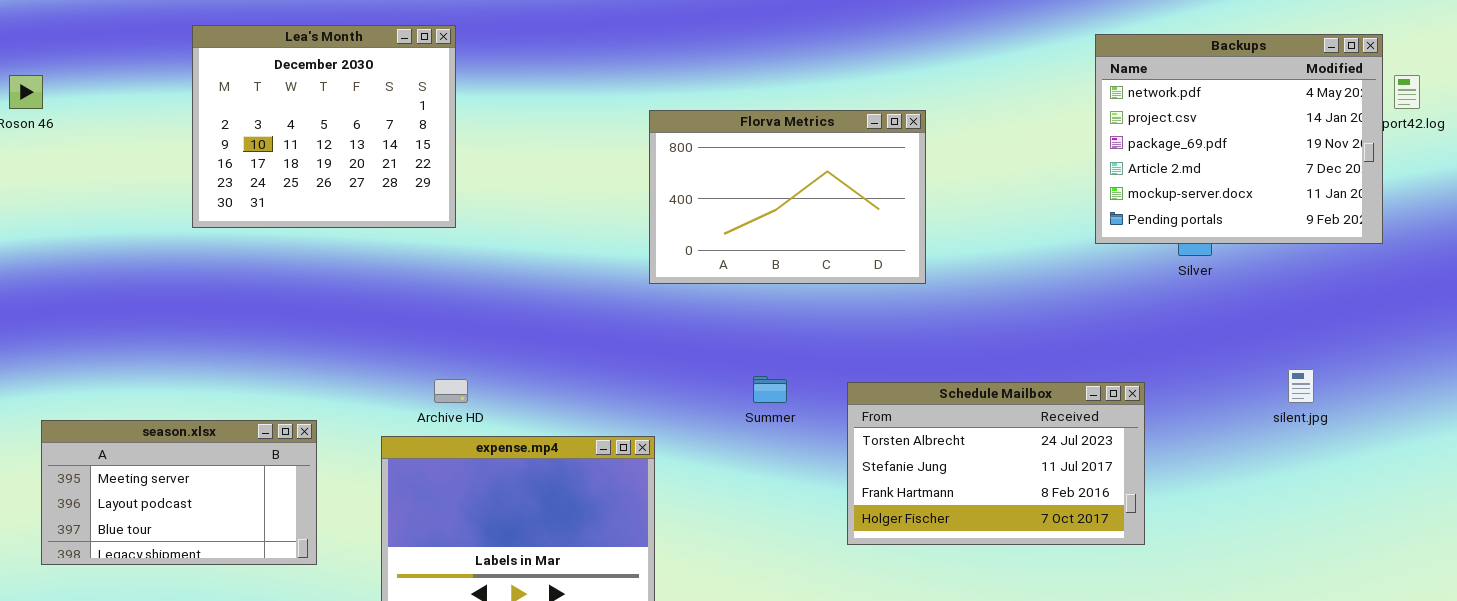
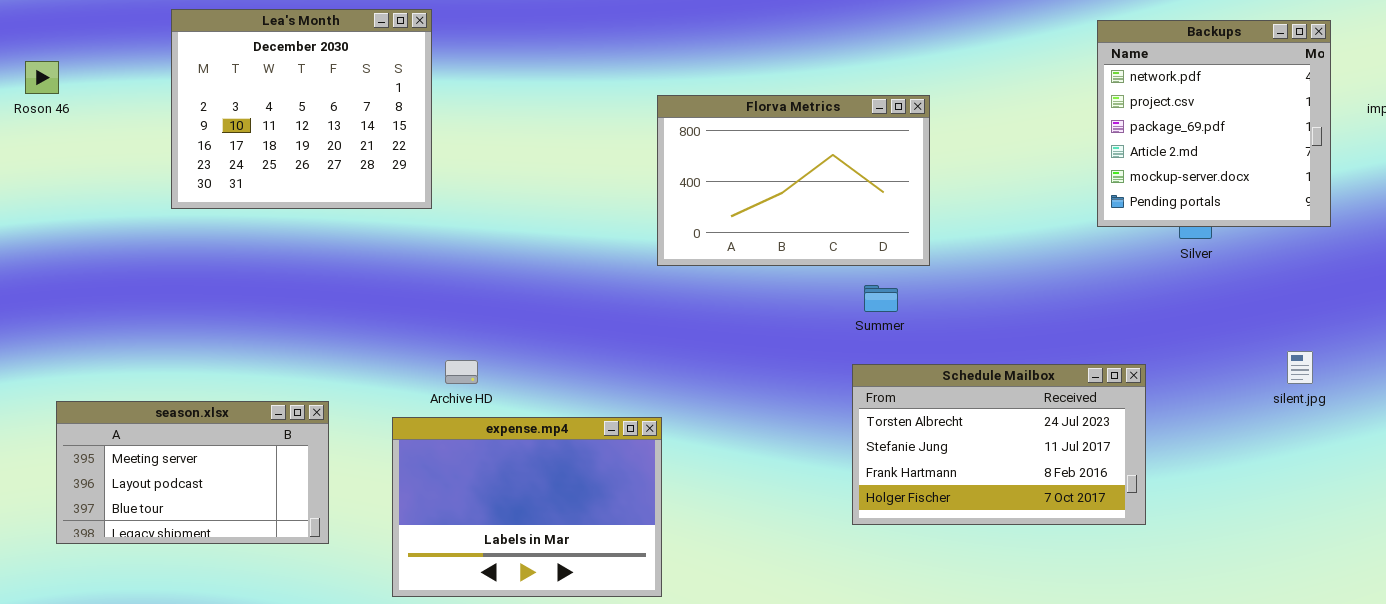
Lea's Month: [192,25,456,228] -> [171,9,432,209], moved
Backups: [1095,34,1383,244] -> [1097,20,1331,227], resized
Summer: [753,376,787,403] -> [864,285,898,312], moved

